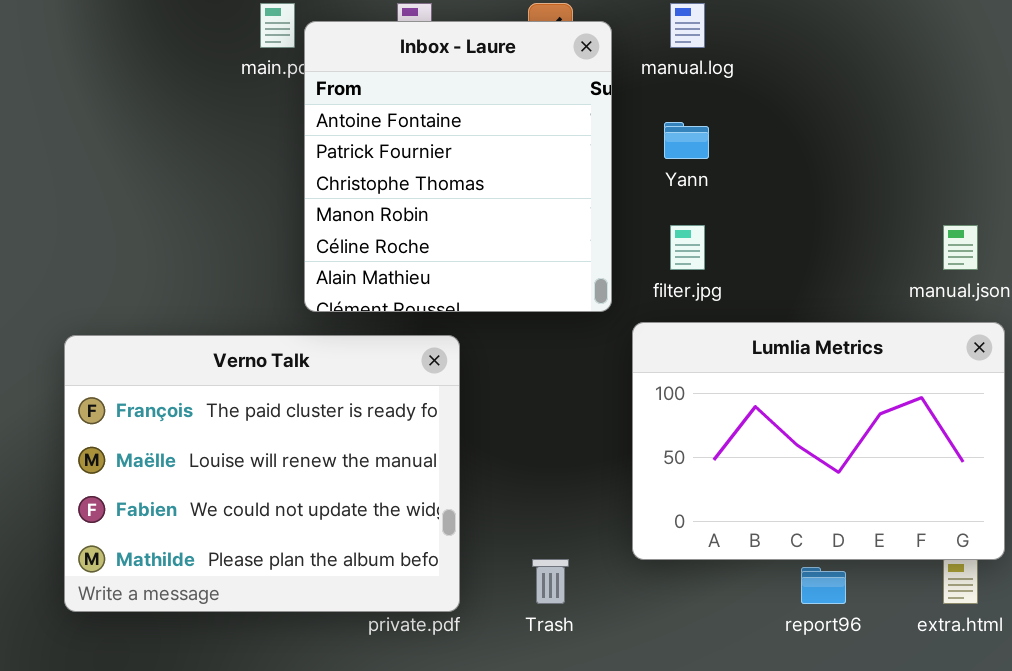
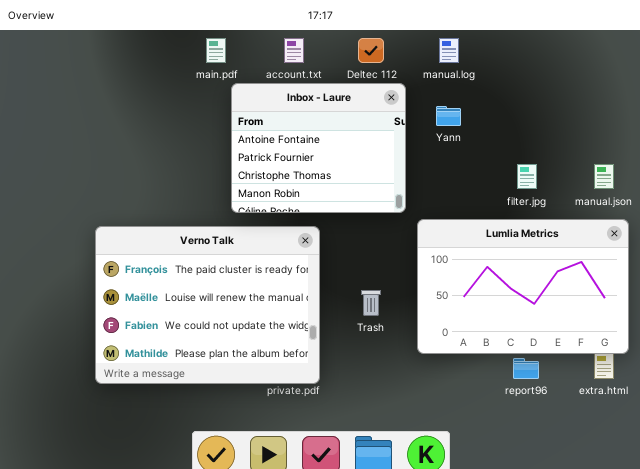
Inbox - Laure: [304,21,612,312] -> [231,83,406,213], resized
filter.jpg: [670,225,705,270] -> [517,164,537,189], moved
Trash: [532,559,569,604] -> [361,290,381,316], moved

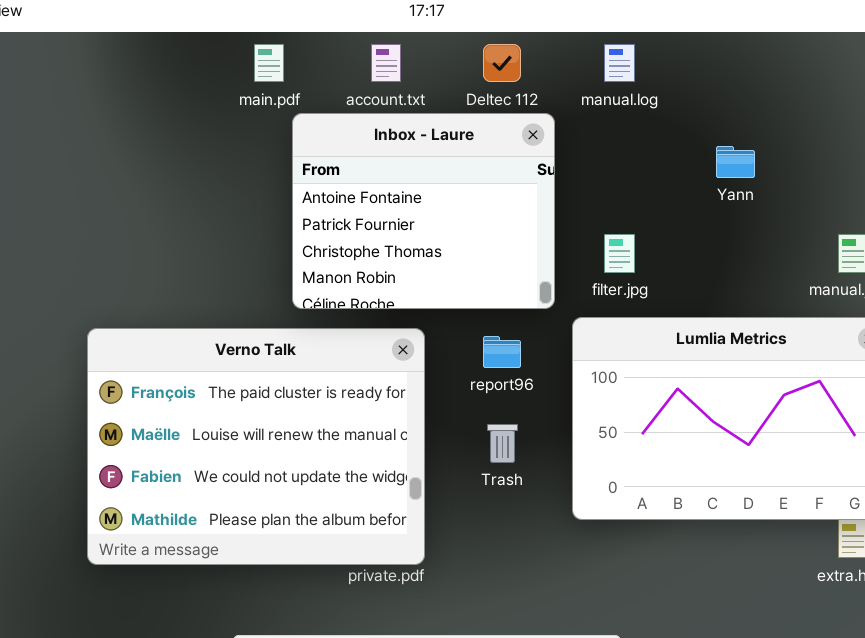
Yann: [436,106,461,126] -> [716,146,755,178], moved
filter.jpg: [517,164,537,189] -> [604,234,635,273], moved
report96: [513,358,539,379] -> [483,336,521,368], moved

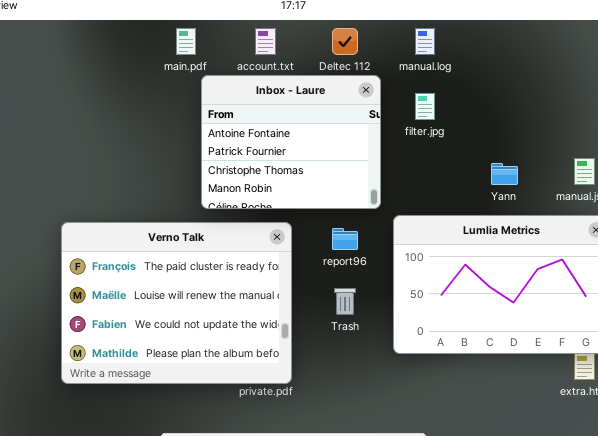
Yann: [716,146,755,178] -> [491,163,518,185], moved
filter.jpg: [604,234,635,273] -> [415,93,435,120], moved

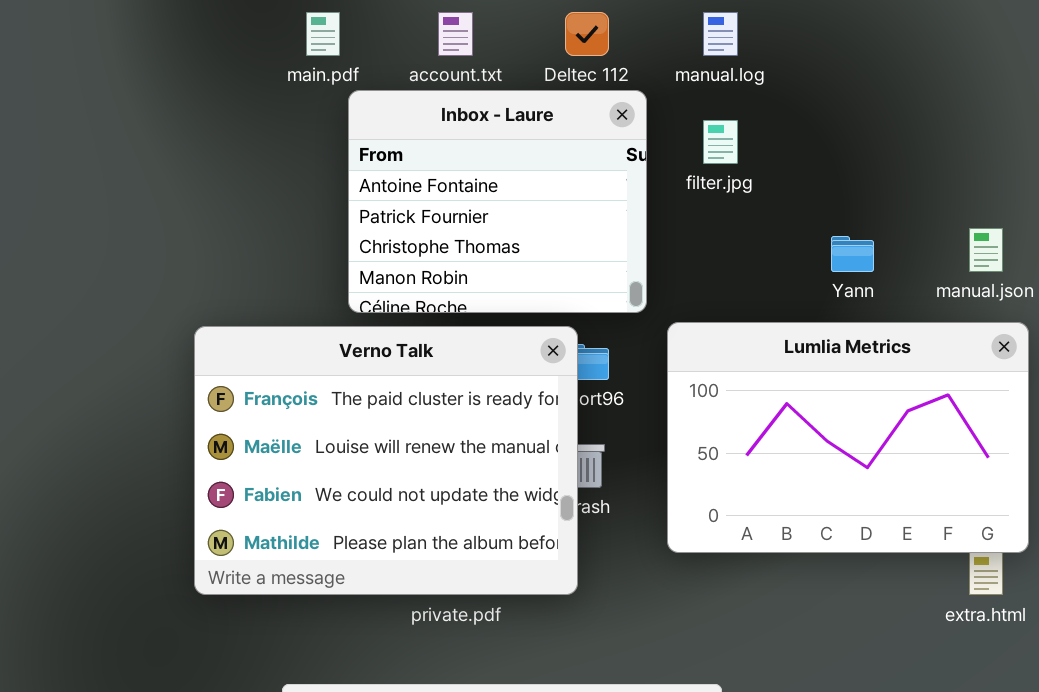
Verno Talk: [61,222,292,384] -> [194,326,578,595], moved

